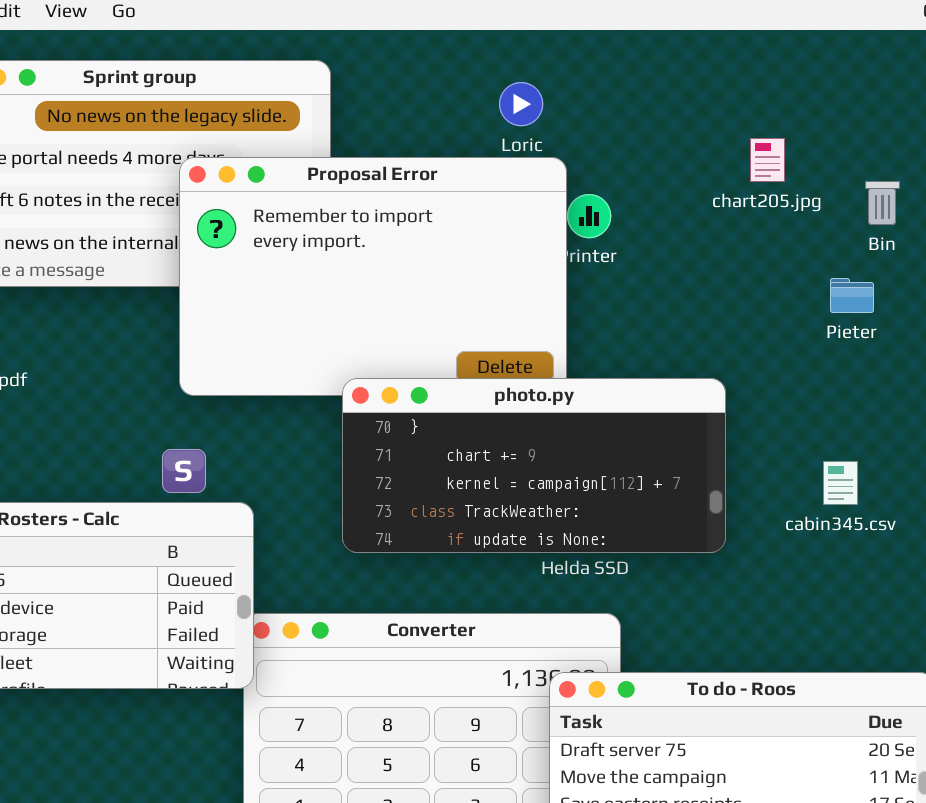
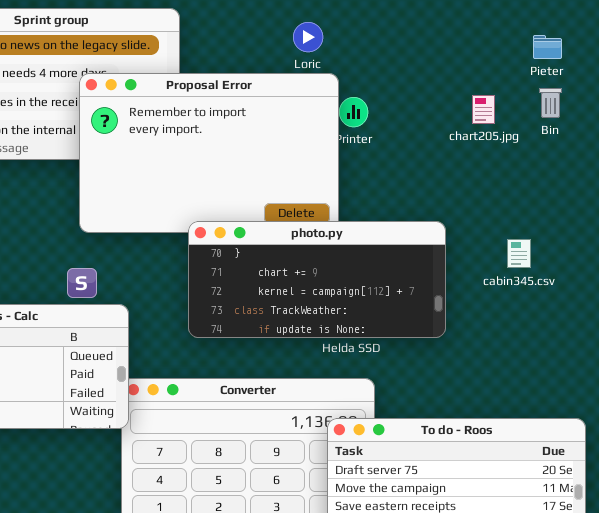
chart205.jpg: [750,138,785,182] -> [472,95,495,124], moved
Pieter: [830,278,874,313] -> [533,35,562,59], moved
cabin345.csv: [823,461,858,505] -> [507,239,531,268], moved

